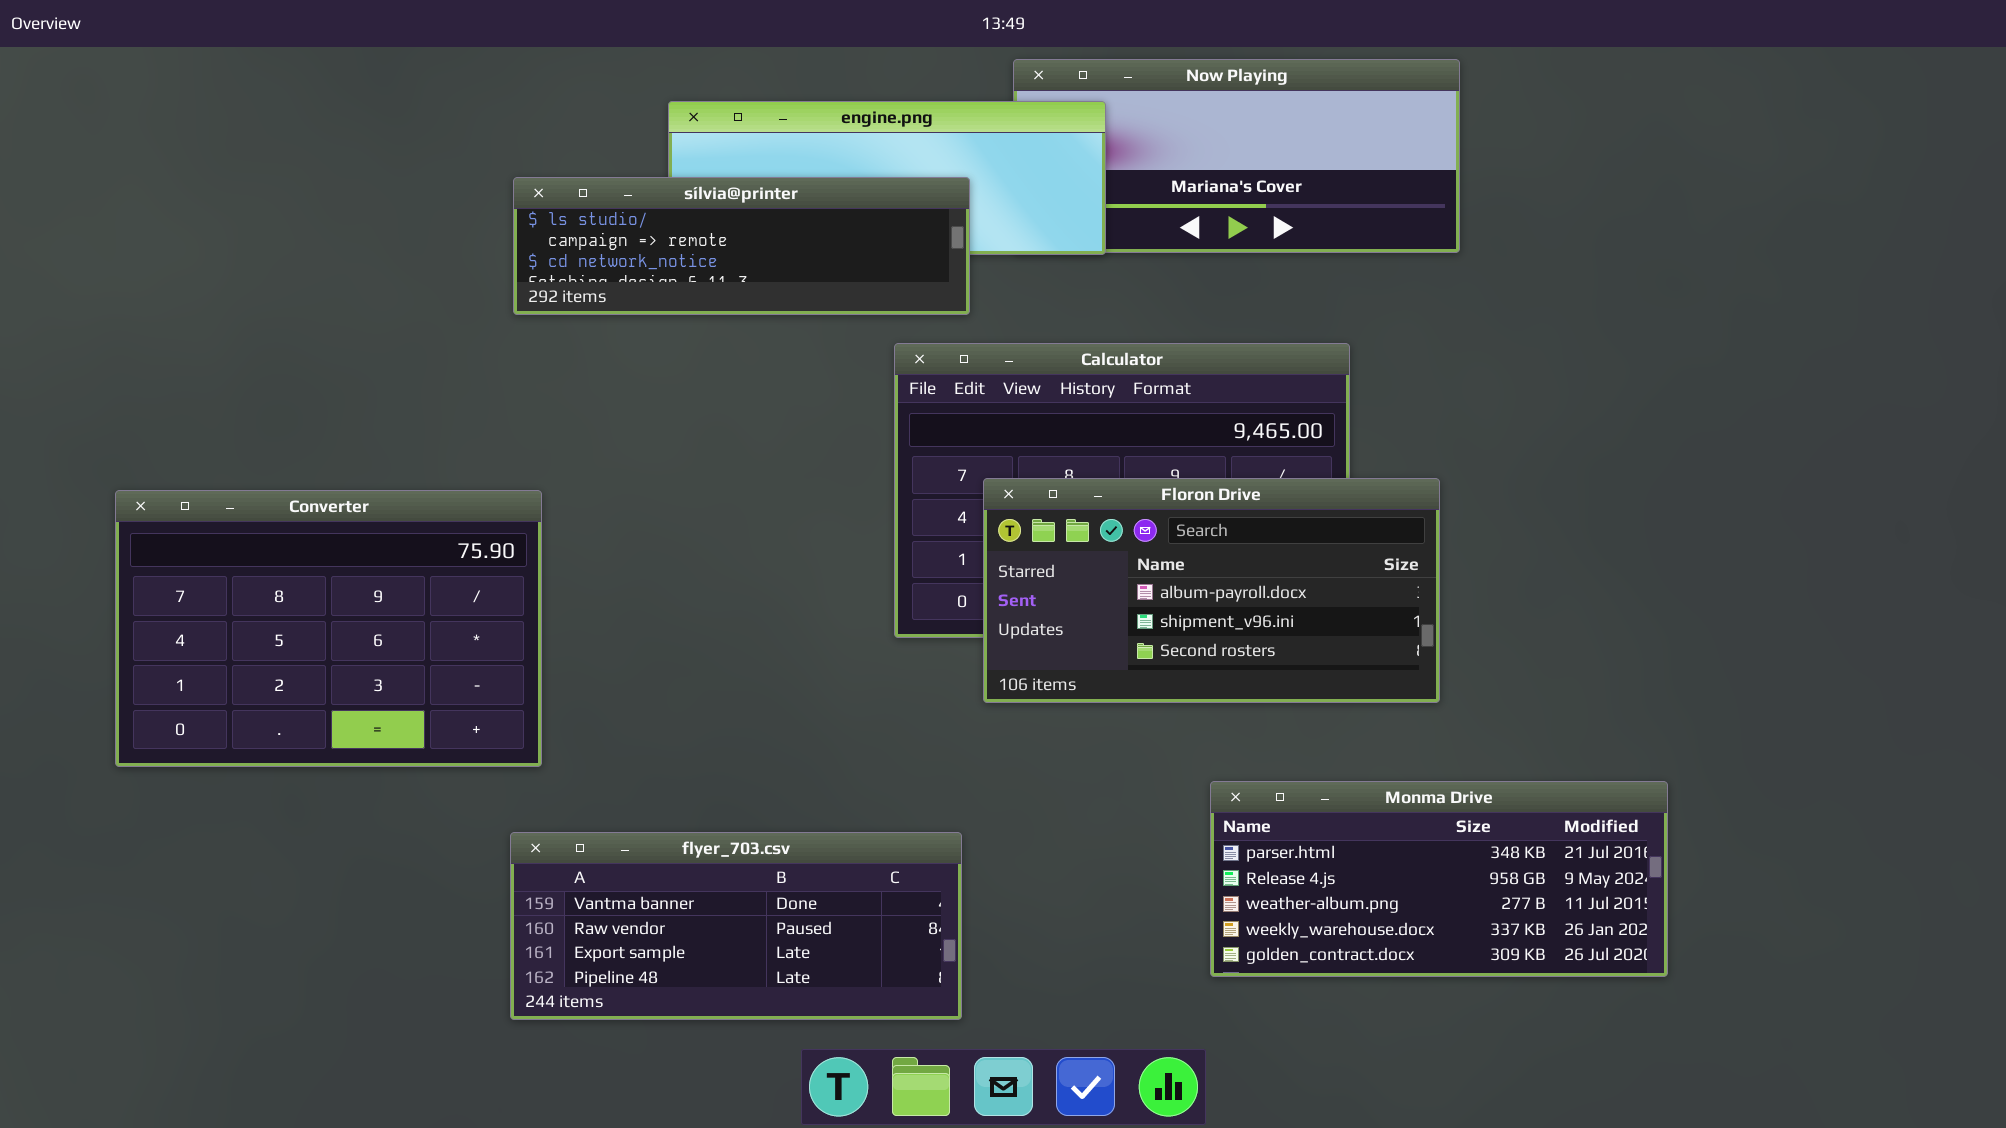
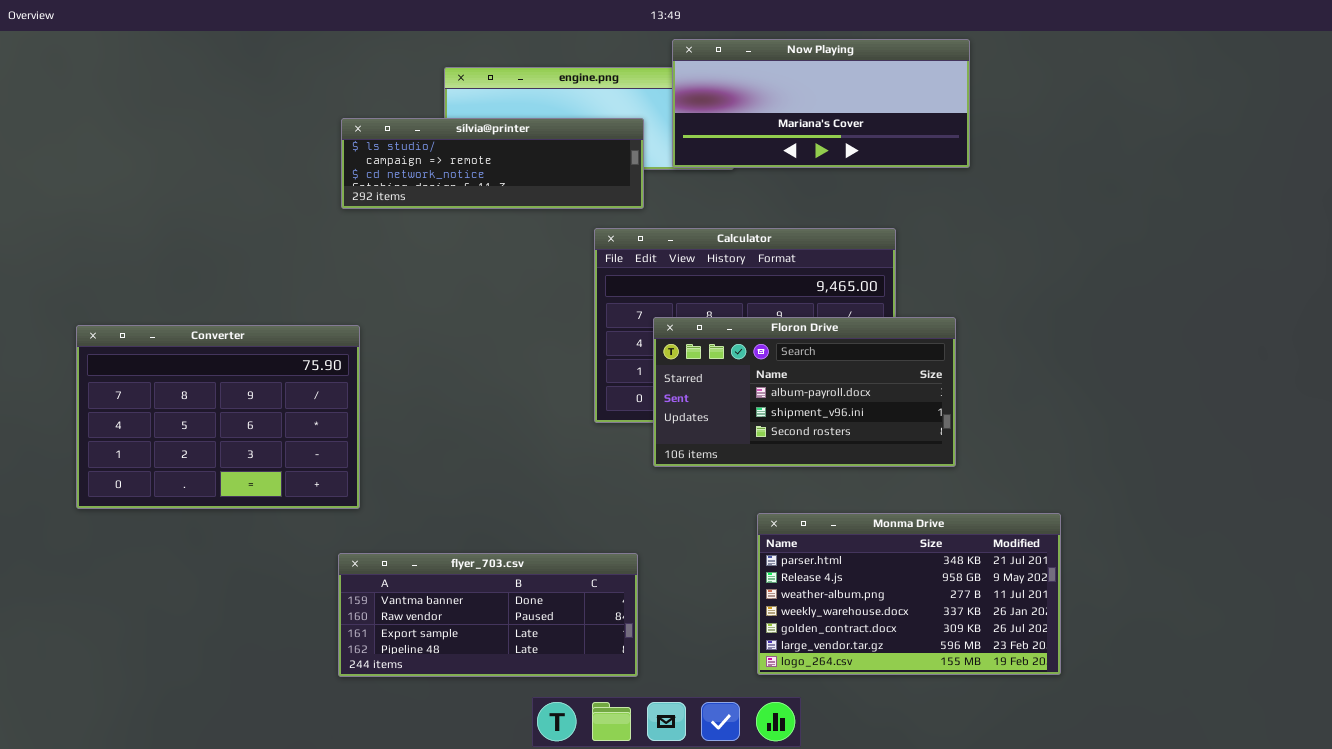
Now Playing: [1013,59,1460,253] -> [672,39,970,168], raised
Monma Drive: [1210,781,1668,977] -> [757,513,1061,675], moved, resized

